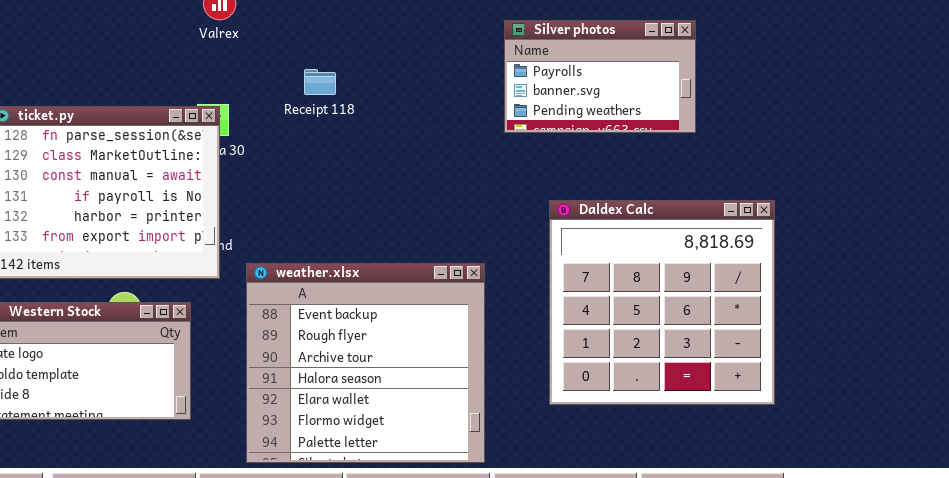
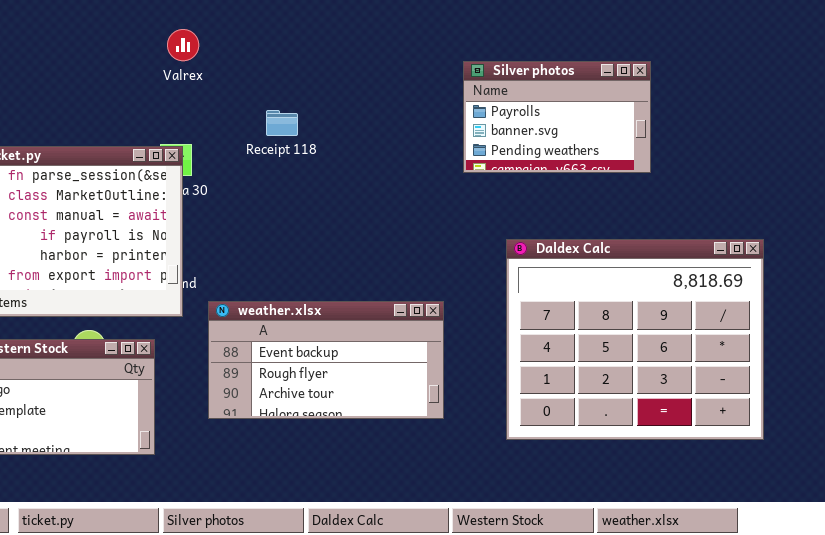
Daldex Calc: [549,200,775,405] -> [506,239,764,440], resized
weather.xlsx: [246,263,485,463] -> [208,301,444,419], resized

